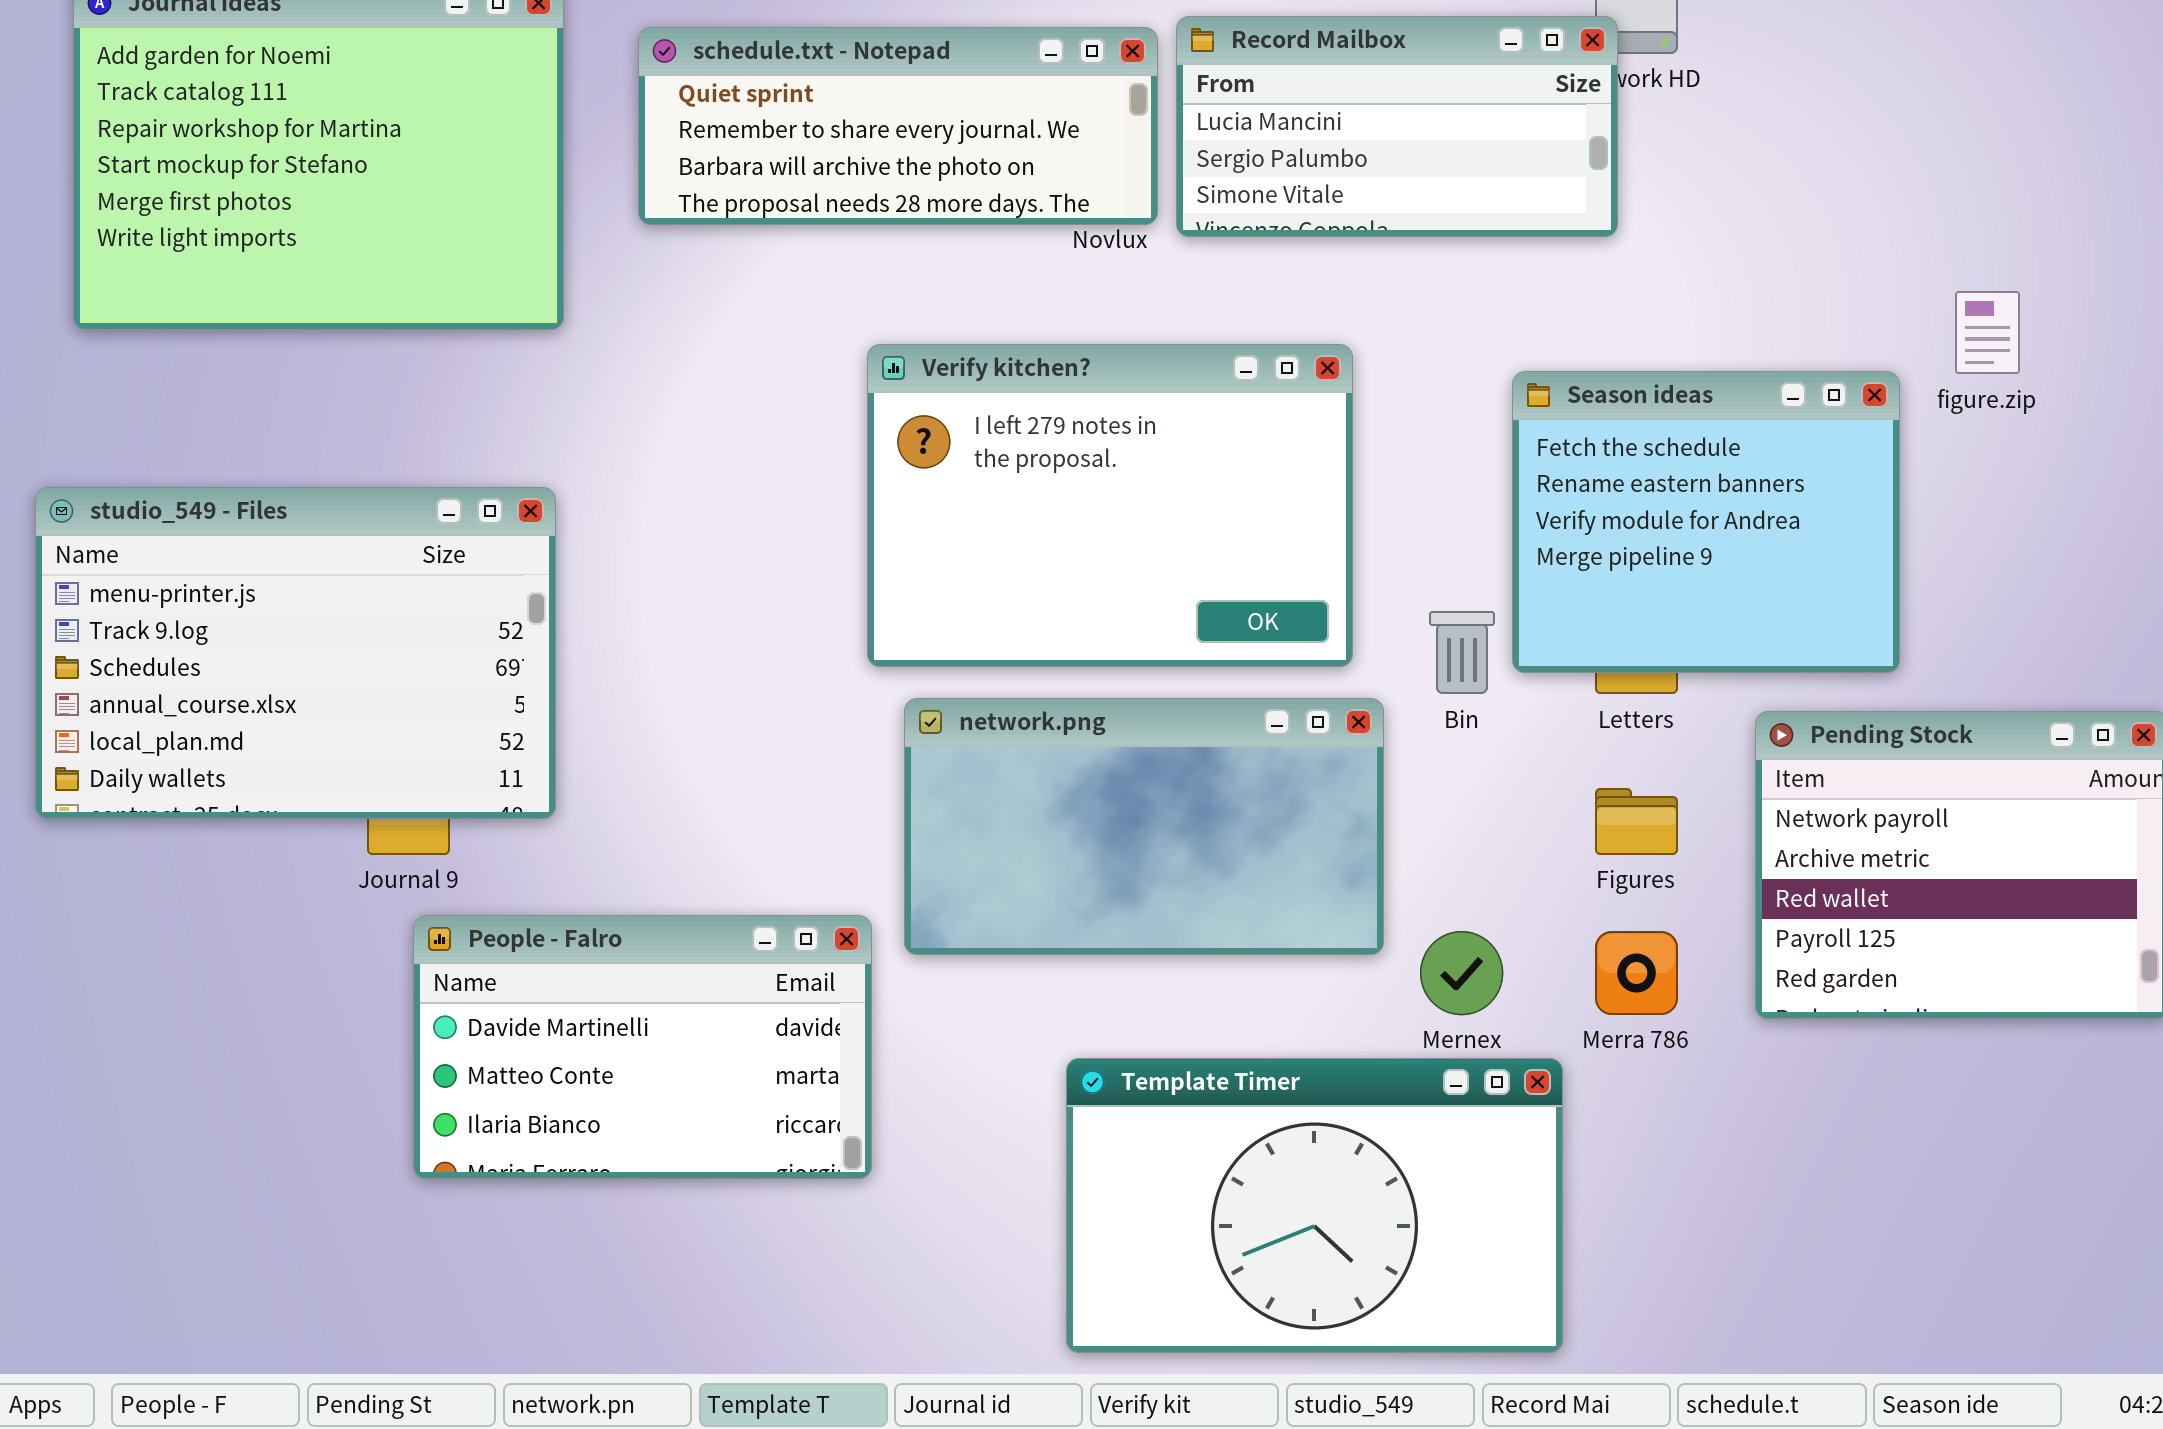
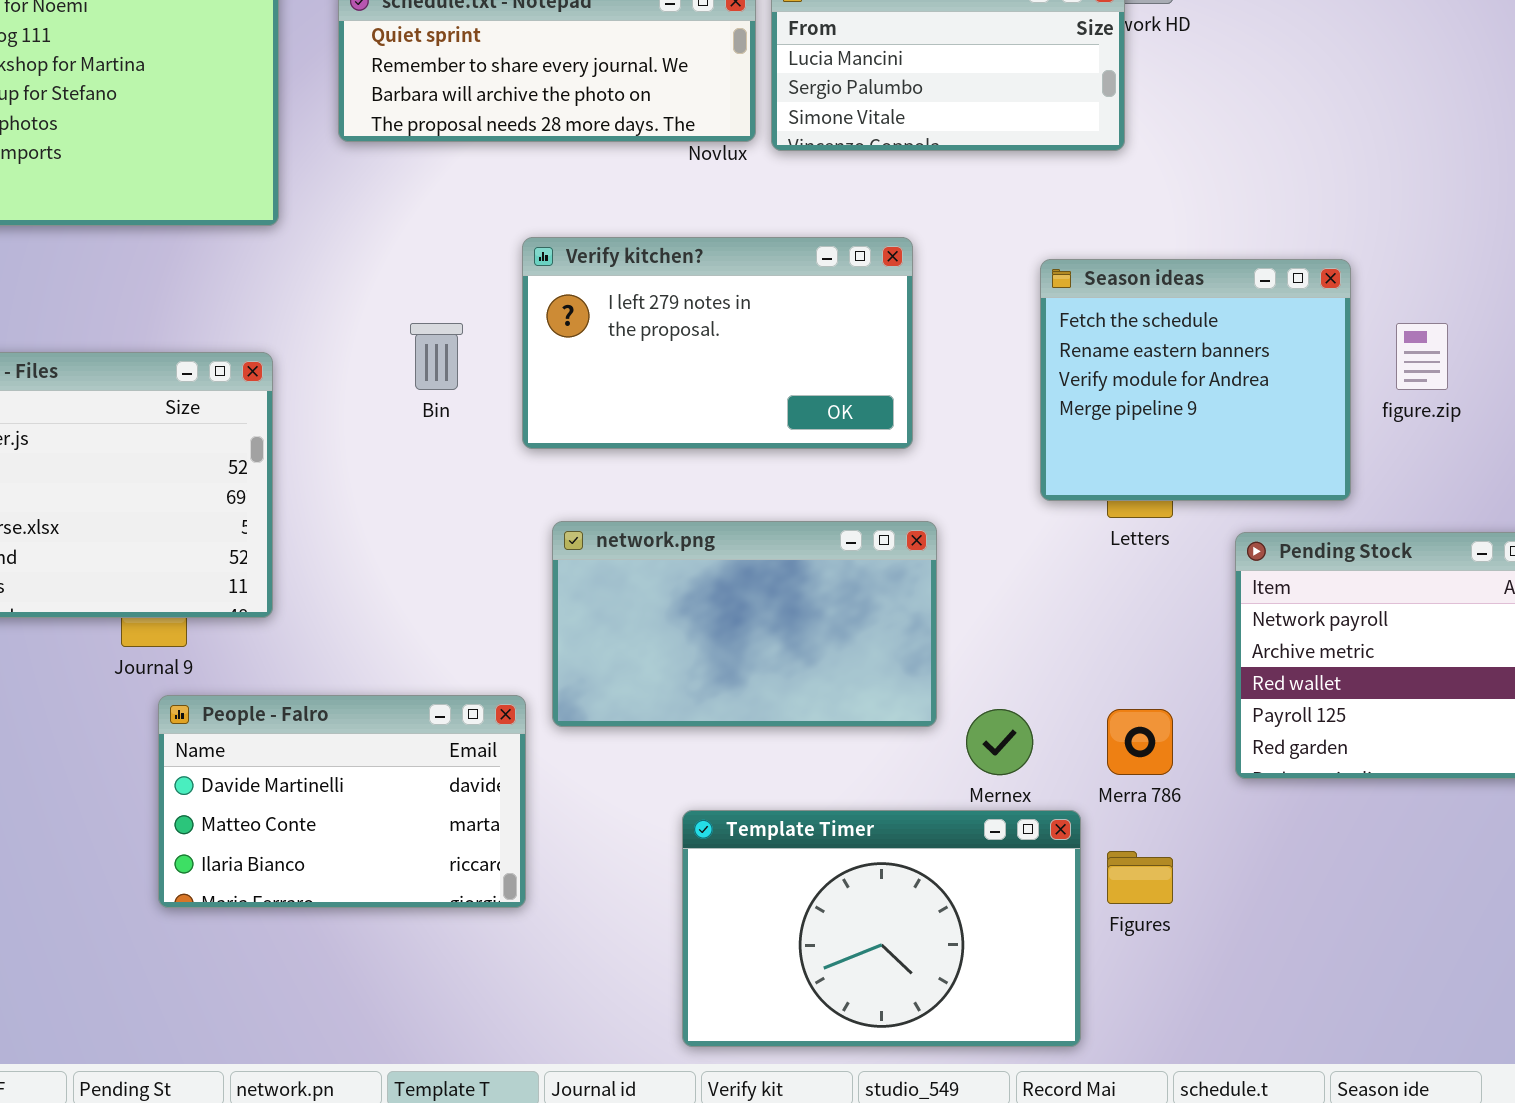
figure.zip: [1955,291,2020,374] -> [1396,323,1448,390], moved
Verify kitchen?: [867,344,1353,667] -> [522,237,913,449], resized
Bin: [1429,611,1495,694] -> [410,323,463,390], moved
Figures: [1595,788,1678,855] -> [1107,851,1173,904], moved

